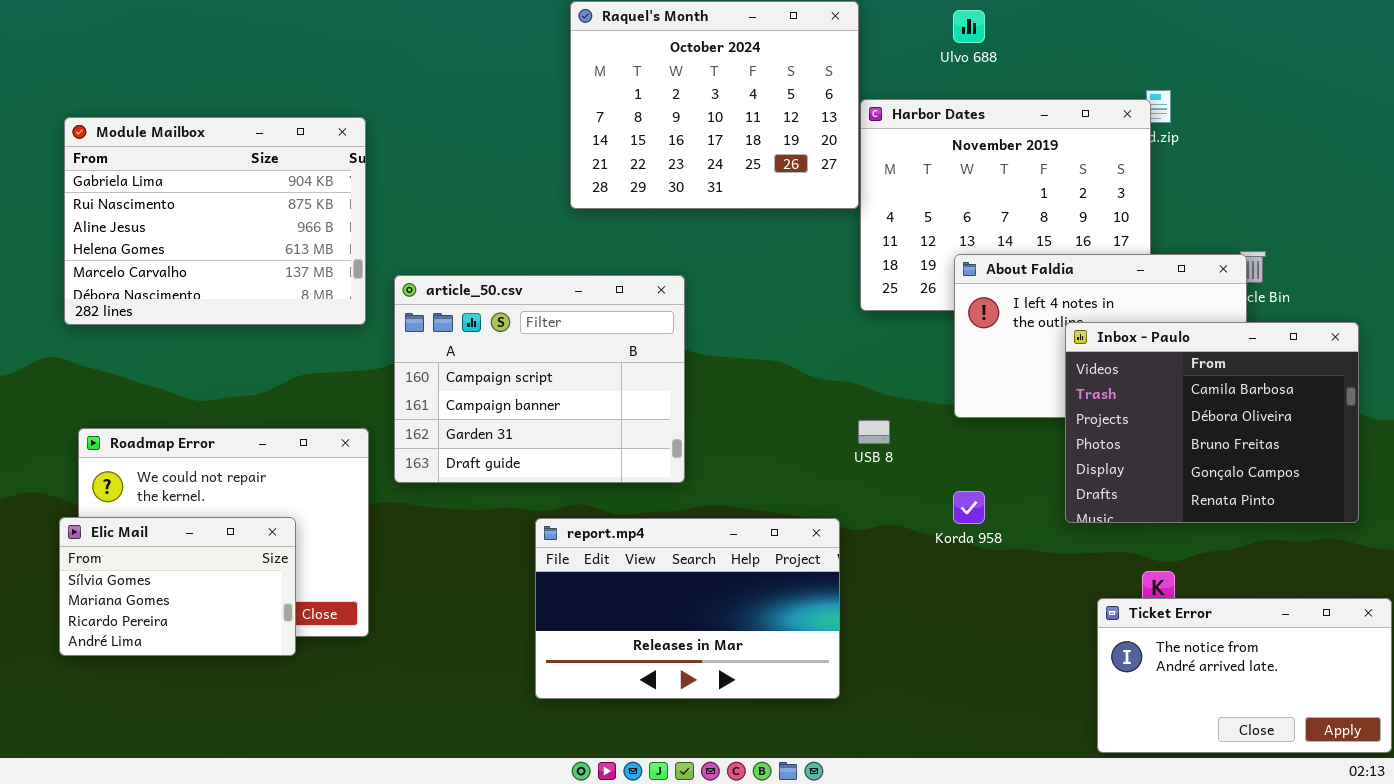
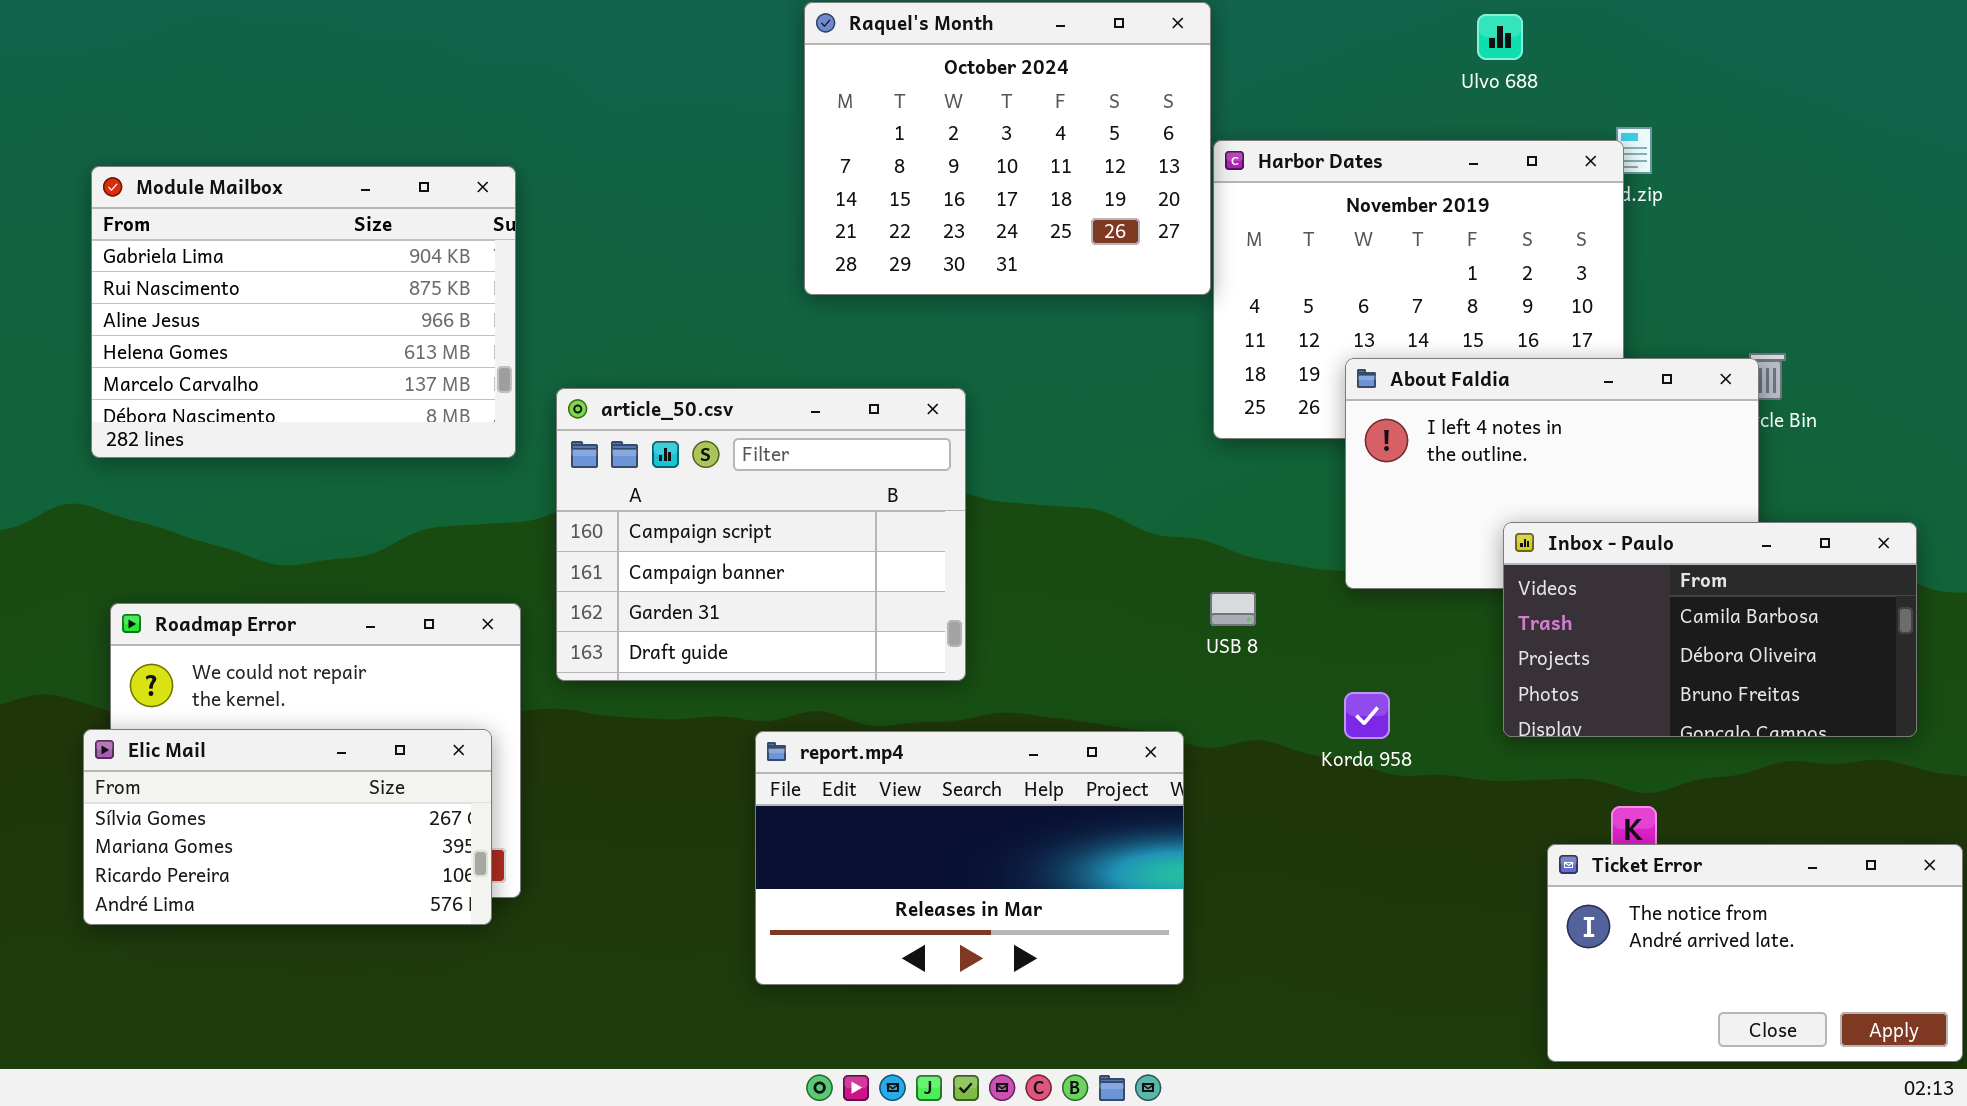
Ulvo 688: [953,10,985,43] -> [1477,14,1523,60], moved
Inbox - Paulo: [1065,322,1359,523] -> [1503,522,1917,737], resized
Elic Mail: [59,517,296,656] -> [83,729,492,925], resized

